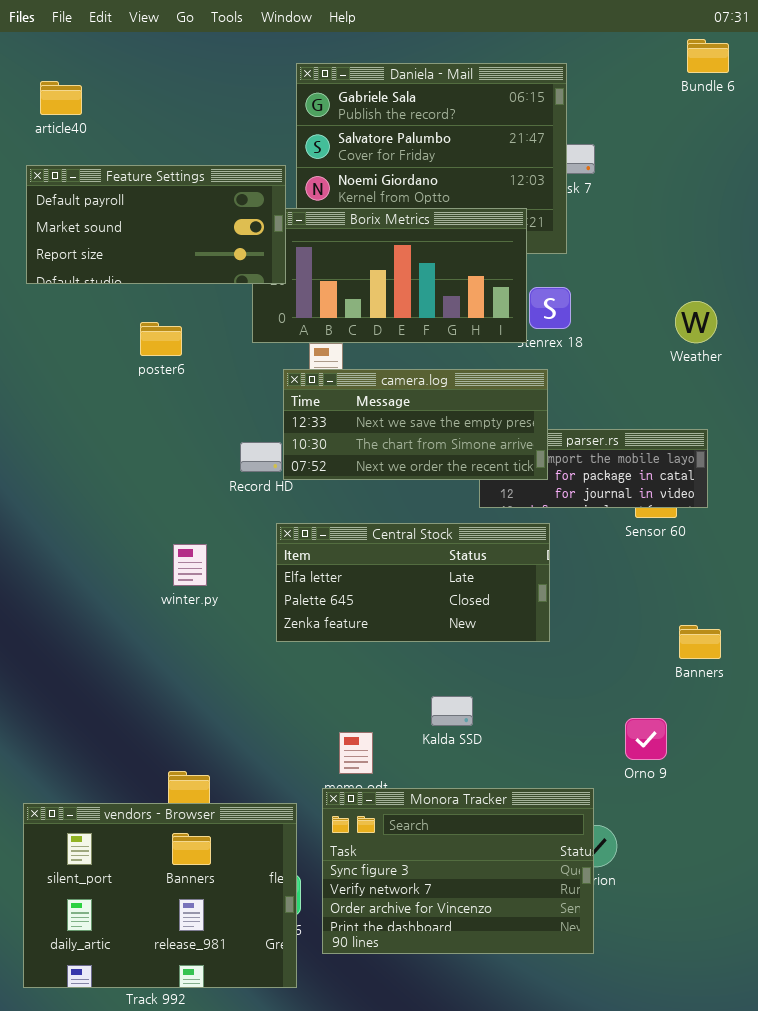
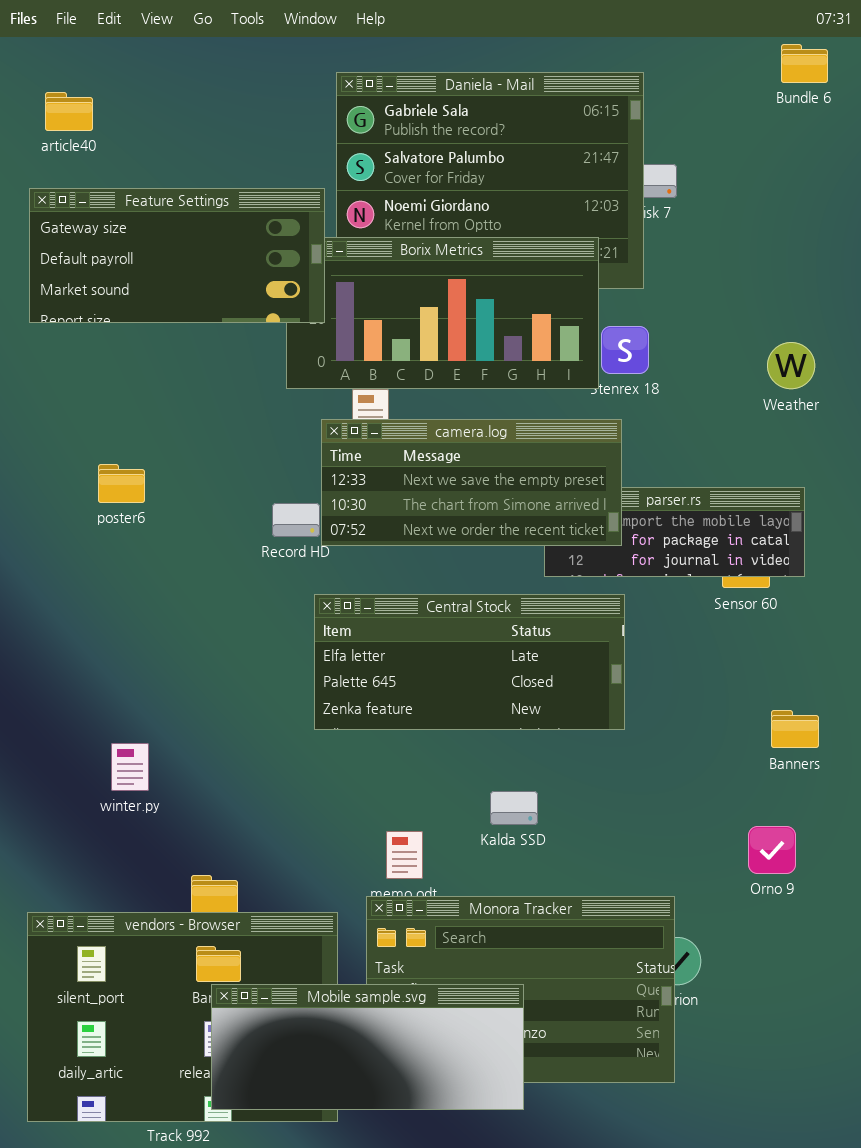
Feature Settings: [26,165,286,284] -> [29,188,325,323], scrolled up 1 row
poster6: [140,322,182,356] -> [98,464,145,503], moved
winter.py: [173,544,207,586] -> [111,743,149,791], moved
Orno 9: [625,718,667,760] -> [748,826,796,874], moved
Mobile sample.svg: none -> [211,984,524,1110], opened

